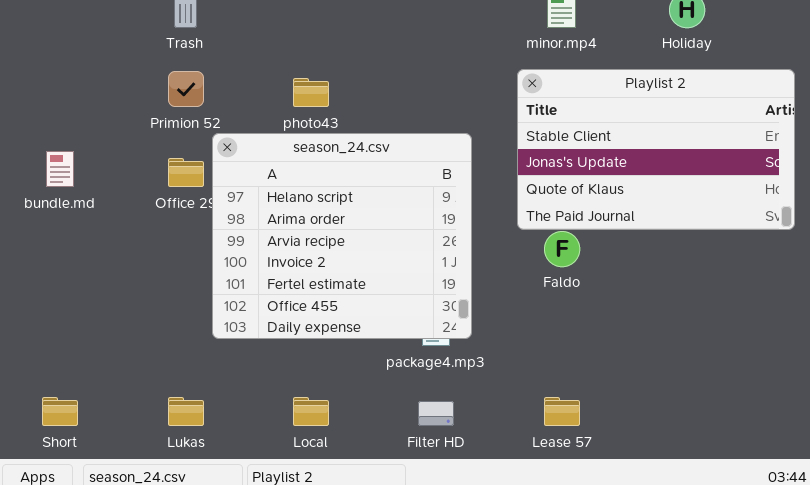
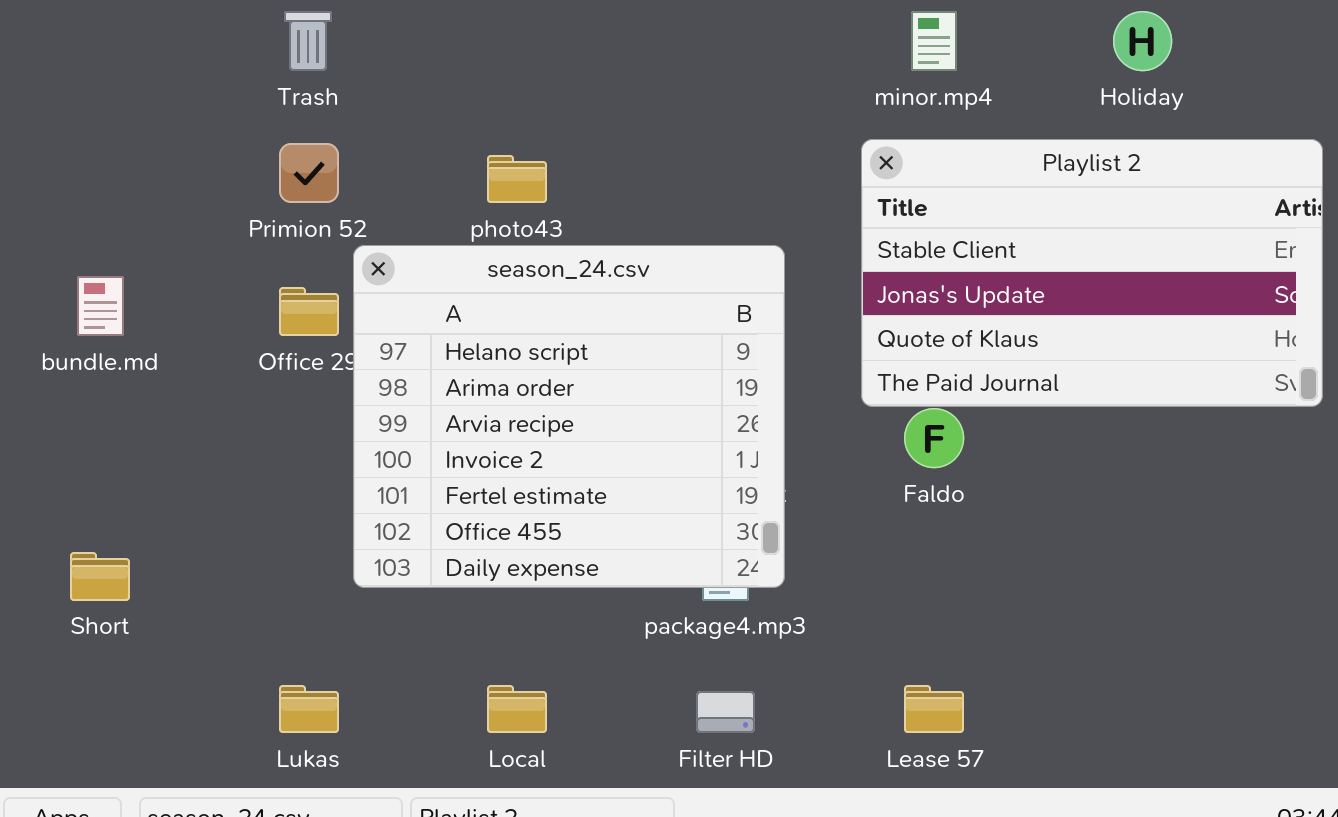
Short: [42,397,78,426] -> [70,552,130,601], moved

